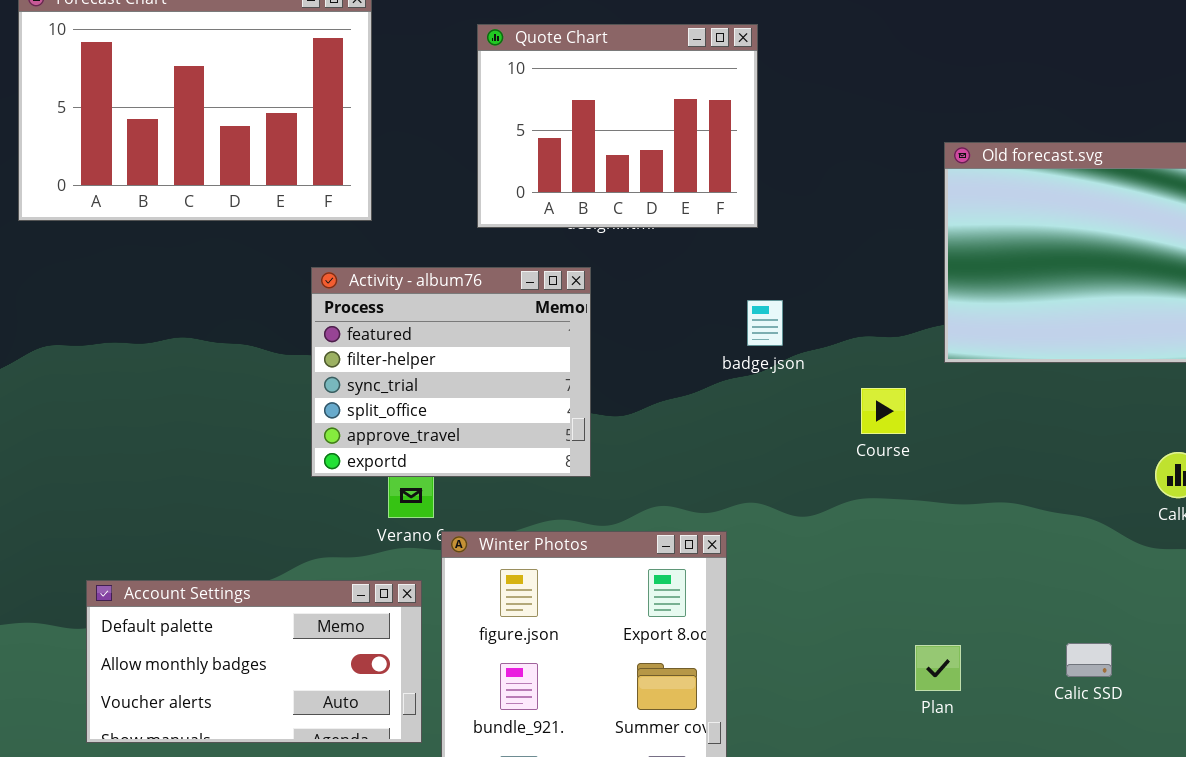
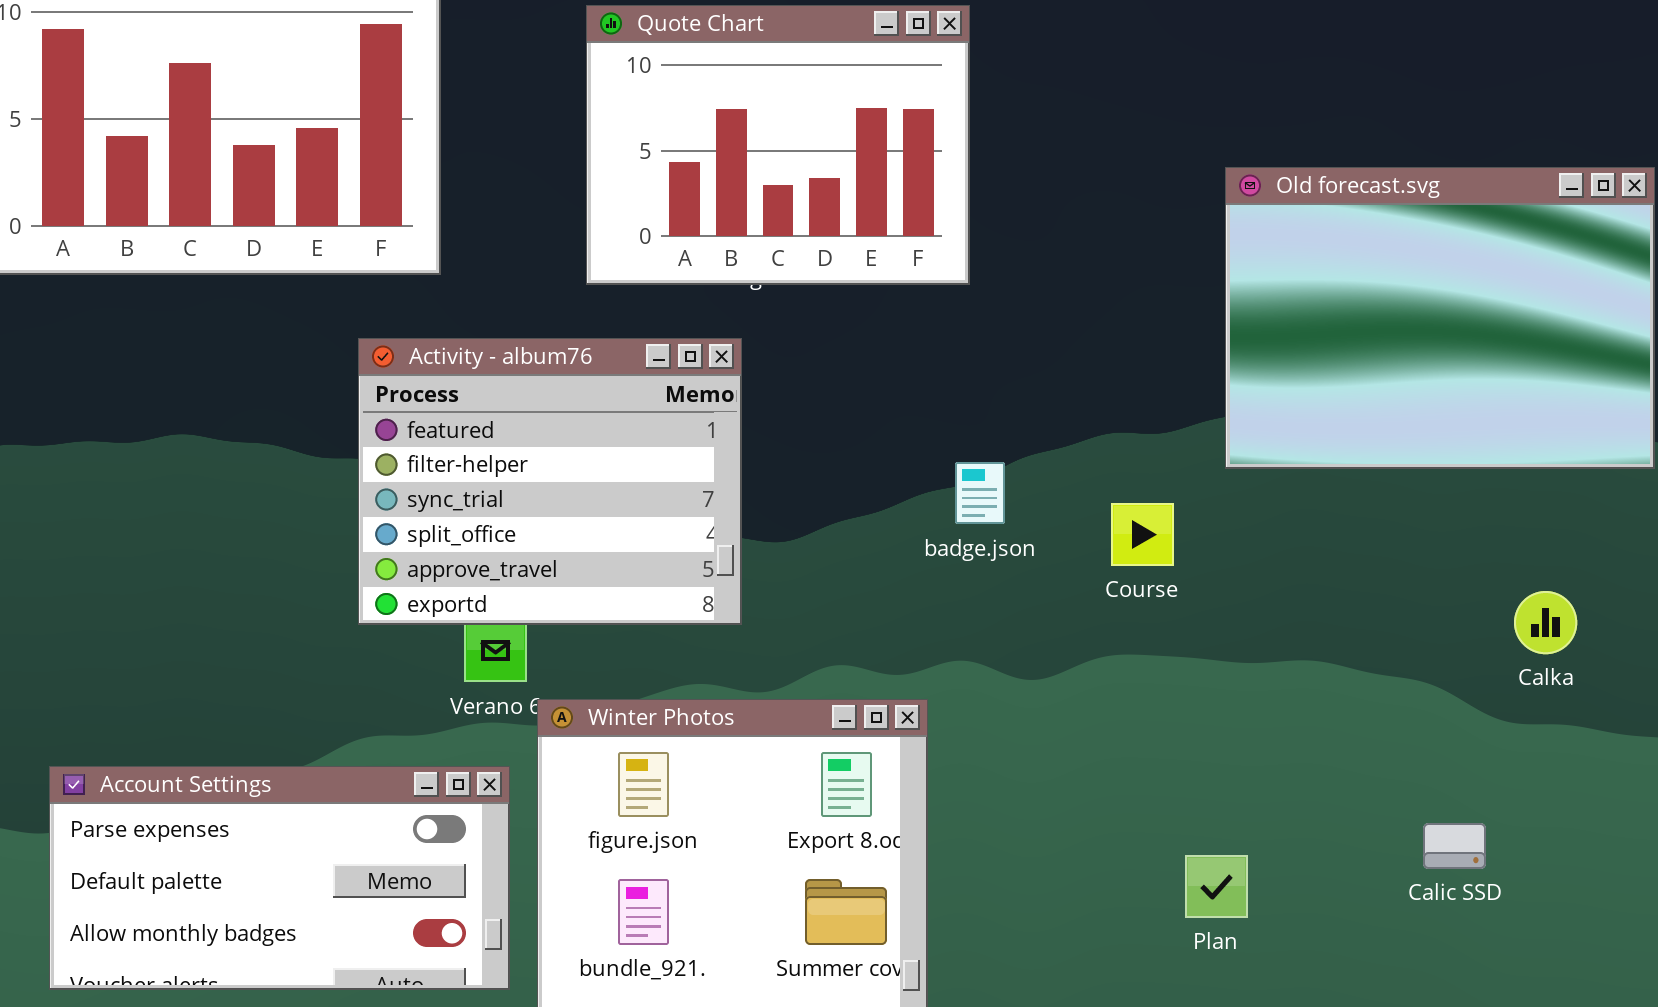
badge.json: [747,300,783,346] -> [955,462,1005,524], moved
Account Settings: [86,580,422,743] -> [49,766,510,990], scrolled up 1 row
Calic SSD: [1066,643,1112,677] -> [1423,823,1486,869], moved

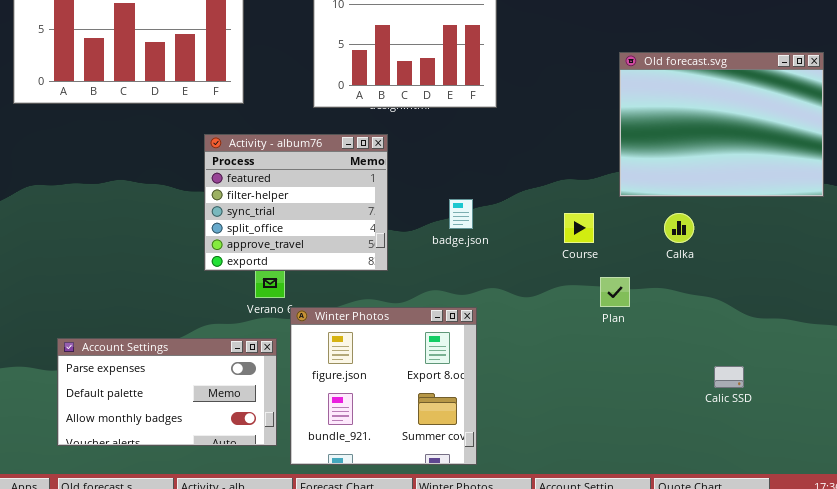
badge.json: [955,462,1005,524] -> [449,199,473,229], moved
Calka: [1514,591,1577,654] -> [664,213,694,243], moved
Plan: [1185,855,1248,918] -> [600,277,630,307], moved

